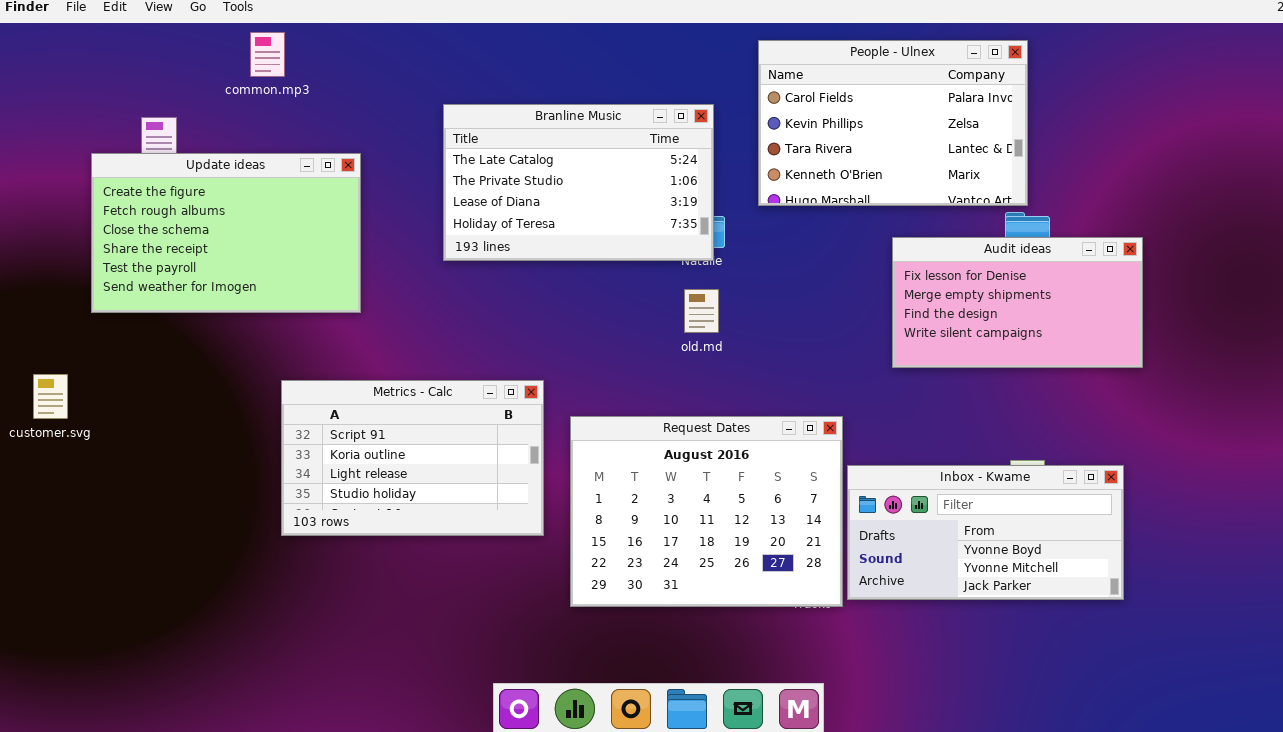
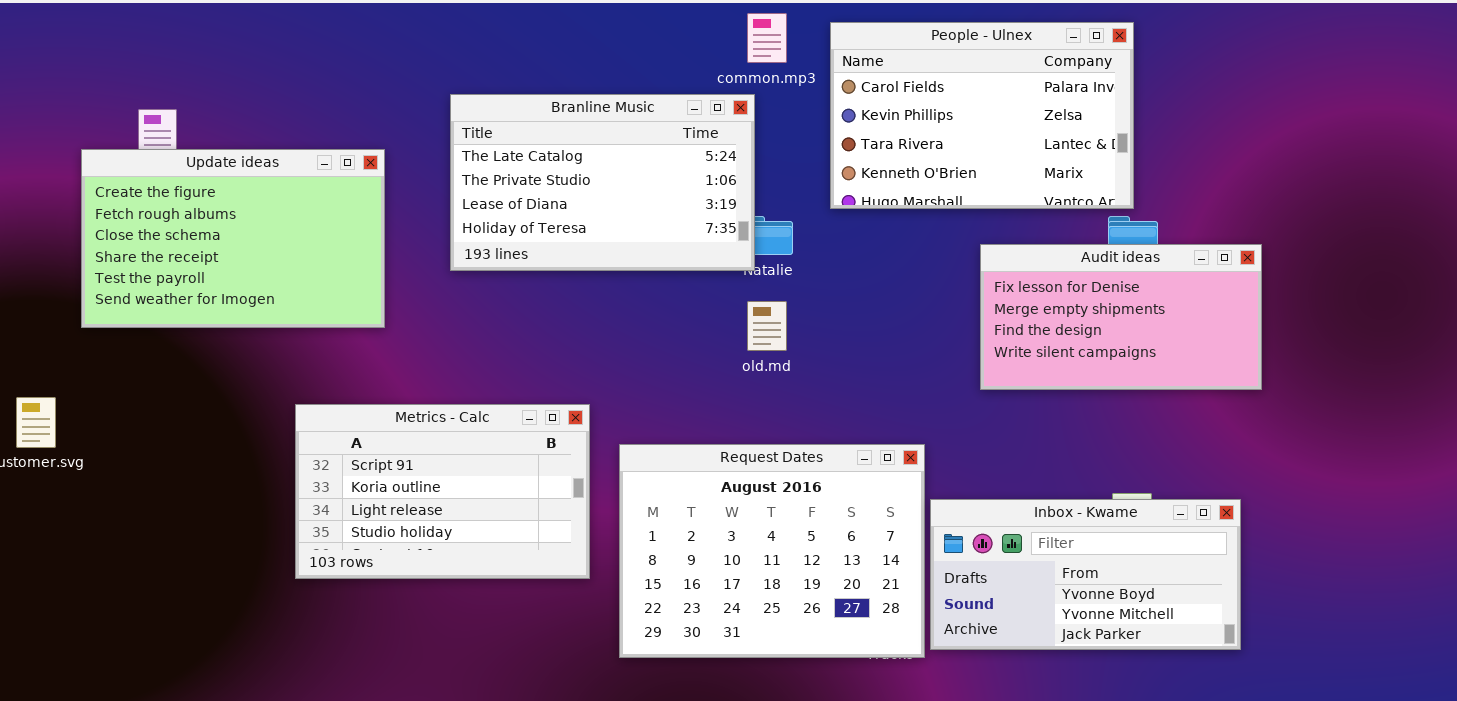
common.mp3: [250,32,285,77] -> [747,13,787,63], moved
Branline Music: [443,104,714,261] -> [450,94,755,271], moved

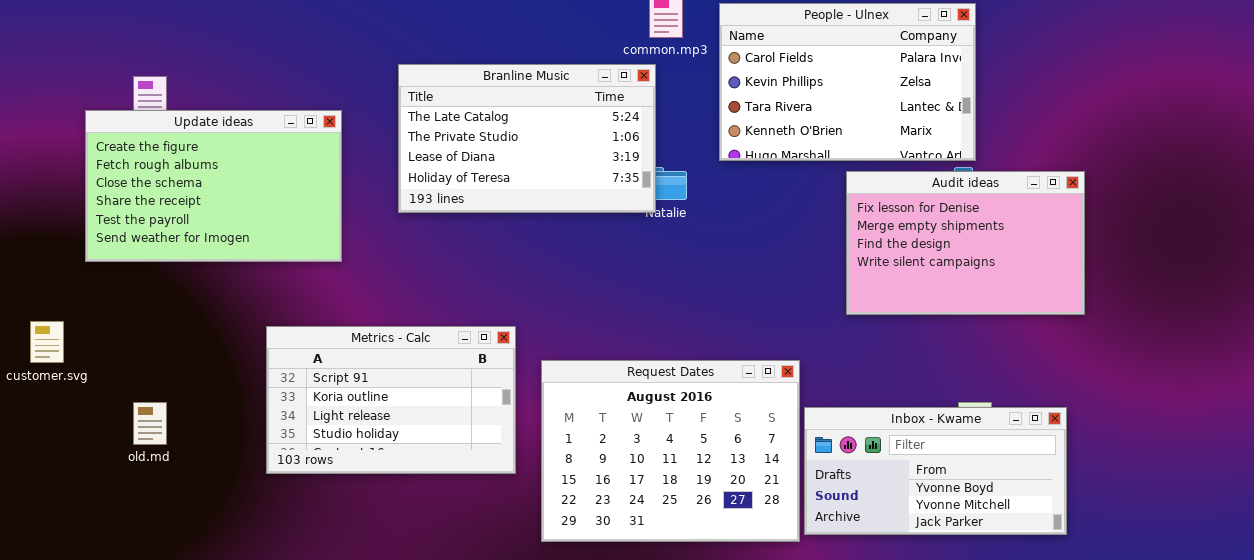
Audit ideas: [980,244,1262,390] -> [846,171,1085,315], resized
old.md: [747,301,787,351] -> [133,402,167,445], moved

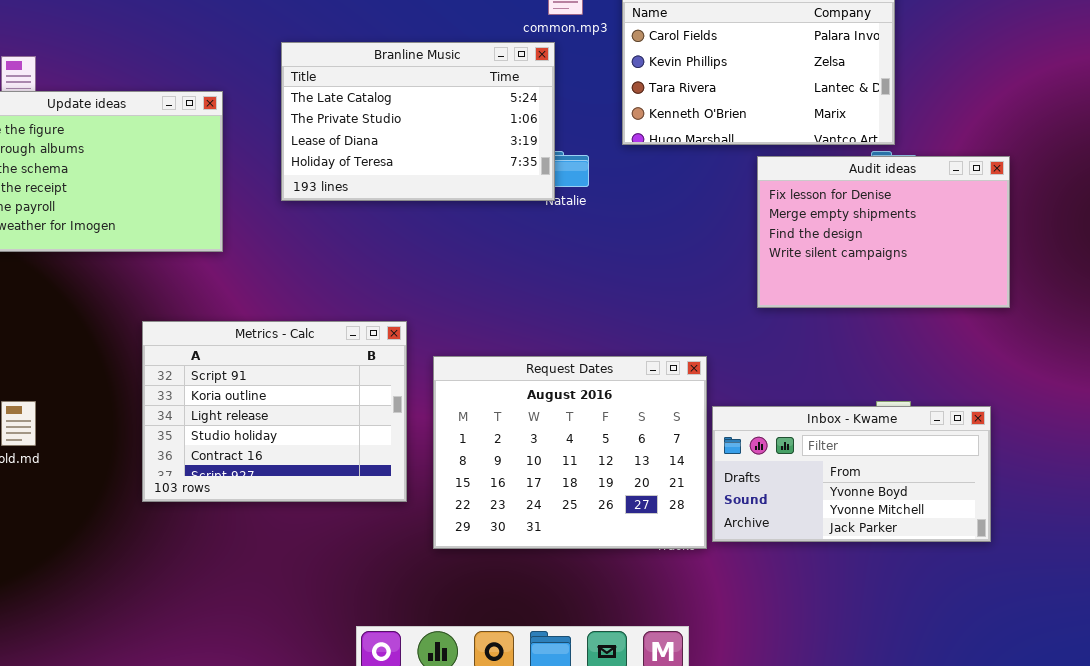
Metrics - Calc: [266,326,516,474] -> [142,321,407,502], resized

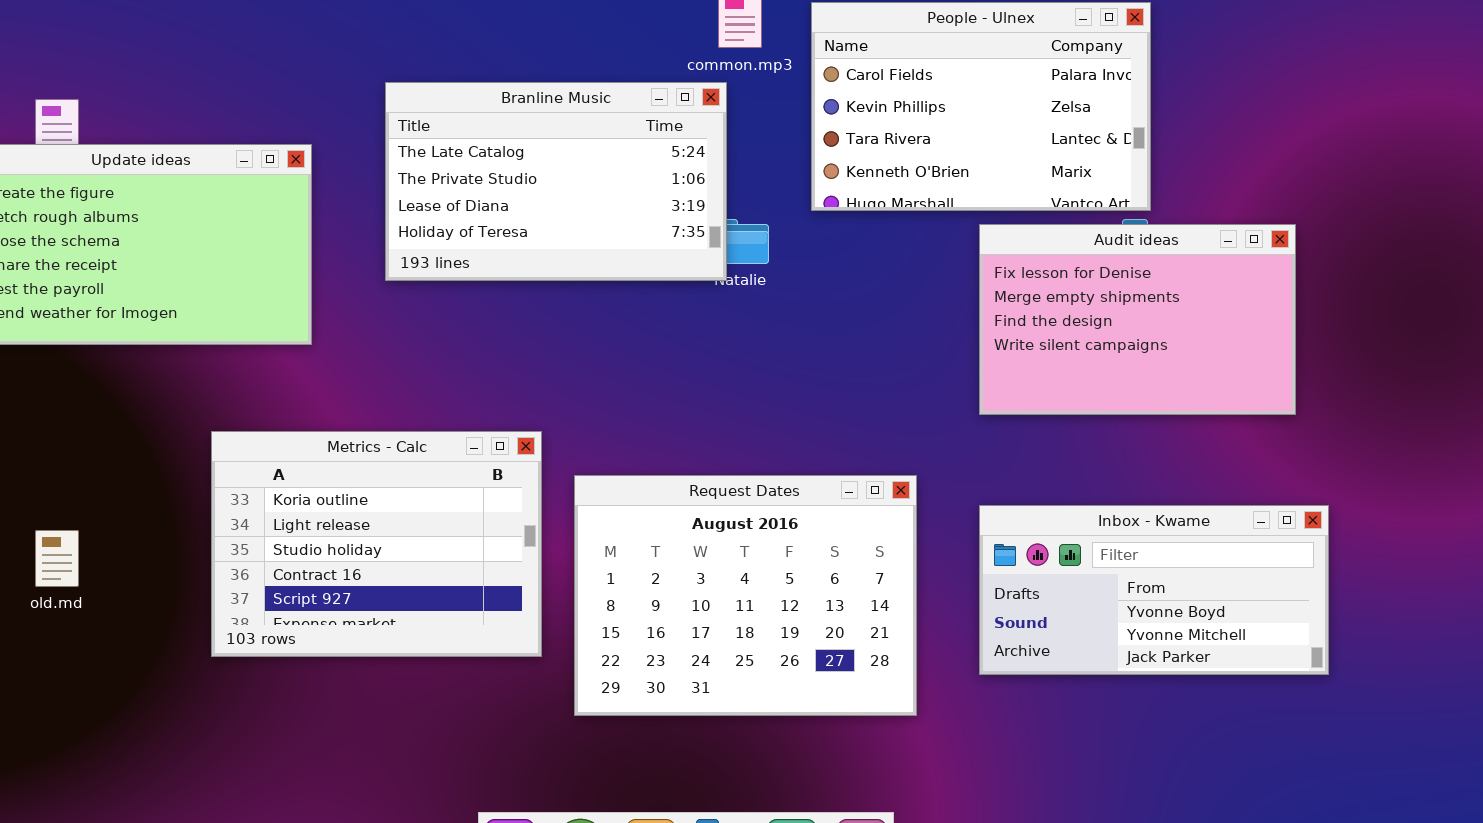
Metrics - Calc: [142,321,407,502] -> [211,431,542,657], scrolled down 1 row
Inbox - Kwame: [712,406,991,542] -> [979,505,1329,675], moved

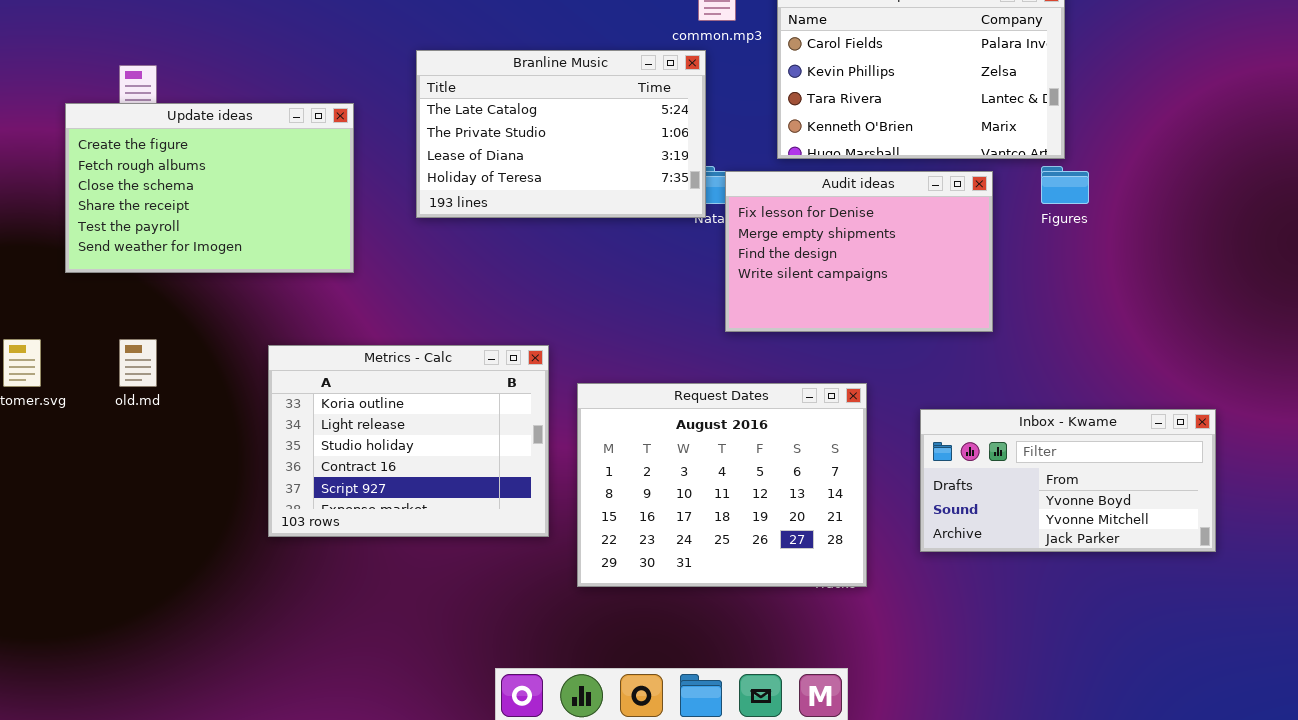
Audit ideas: [979,224,1296,415] -> [725,171,993,332], moved
old.md: [35,530,79,587] -> [119,339,157,387], moved

